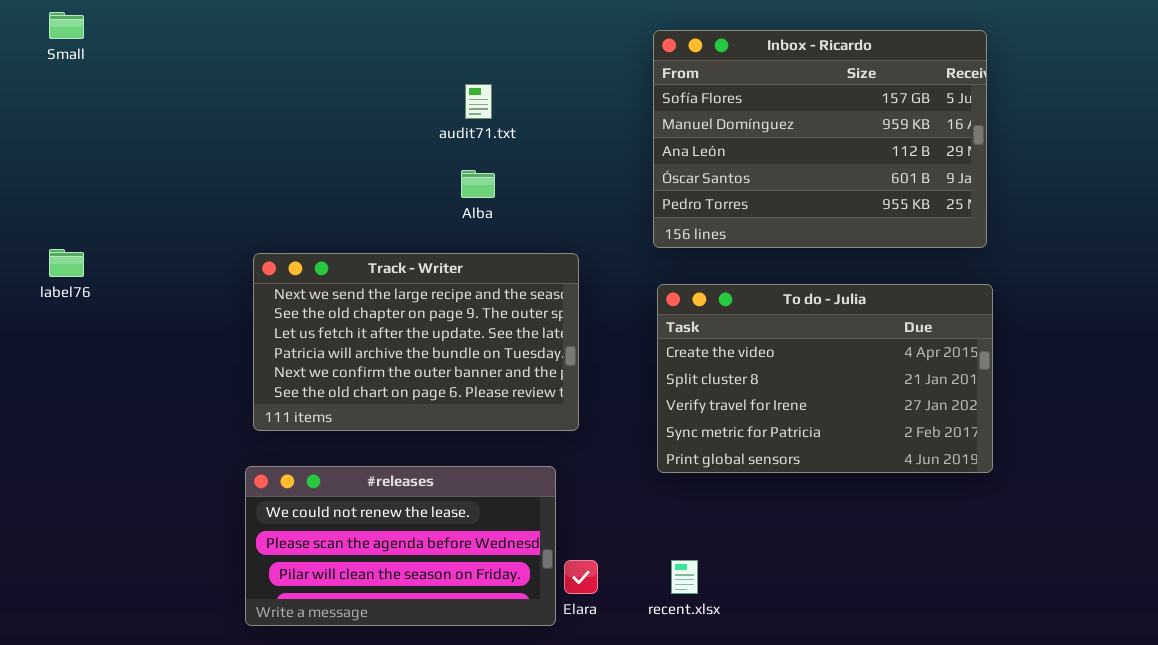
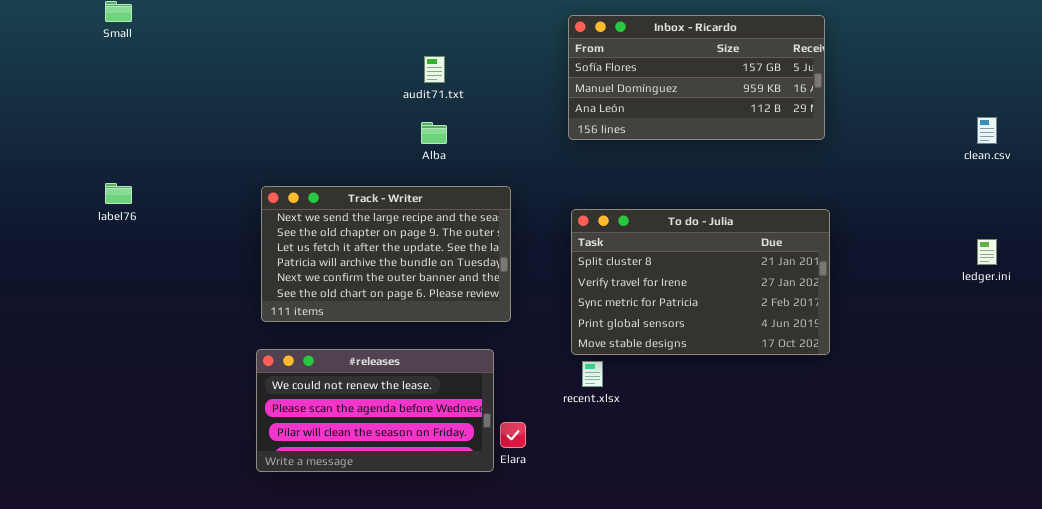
Inbox - Ricardo: [653,30,987,248] -> [568,15,825,140], resized
To do - Julia: [657,284,993,473] -> [571,209,830,355], scrolled down 1 row
recent.xlsx: [671,560,698,594] -> [582,361,603,387], moved

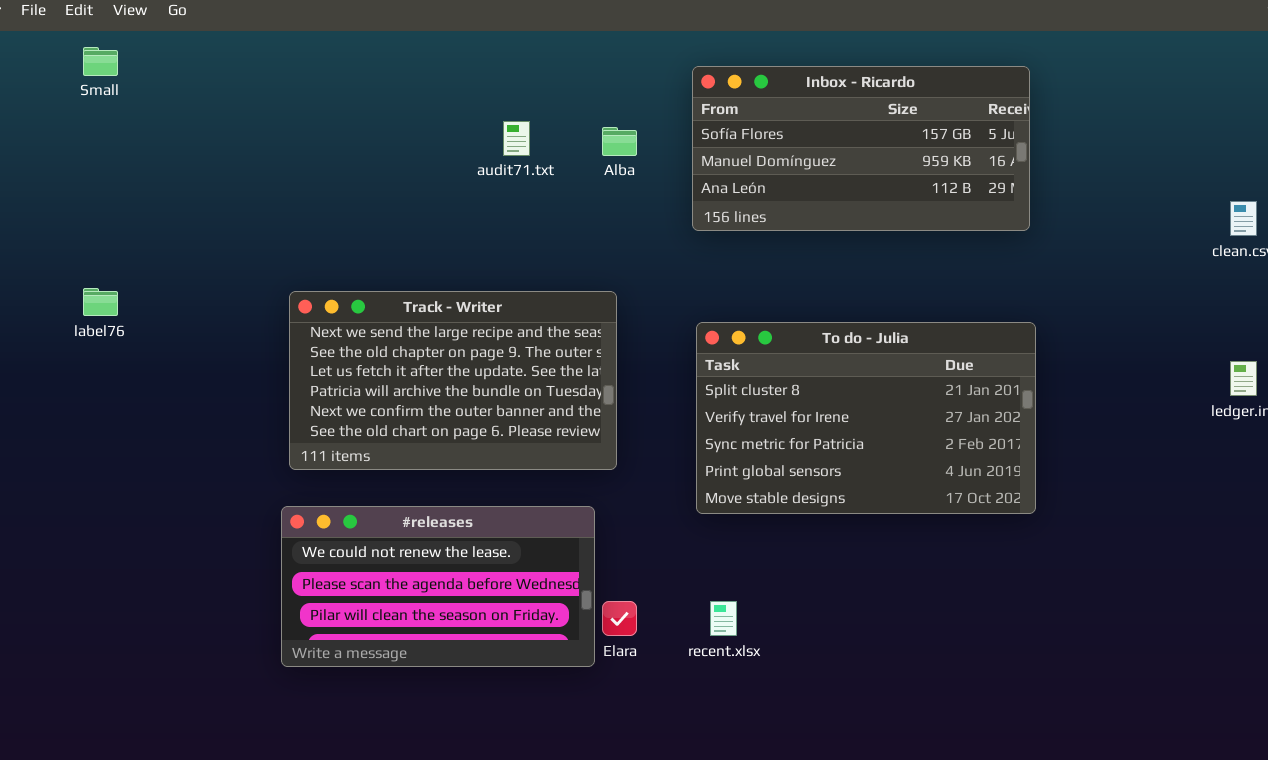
Alba: [421,122,447,144] -> [602,127,637,156], moved
recent.xlsx: [582,361,603,387] -> [710,601,737,636], moved

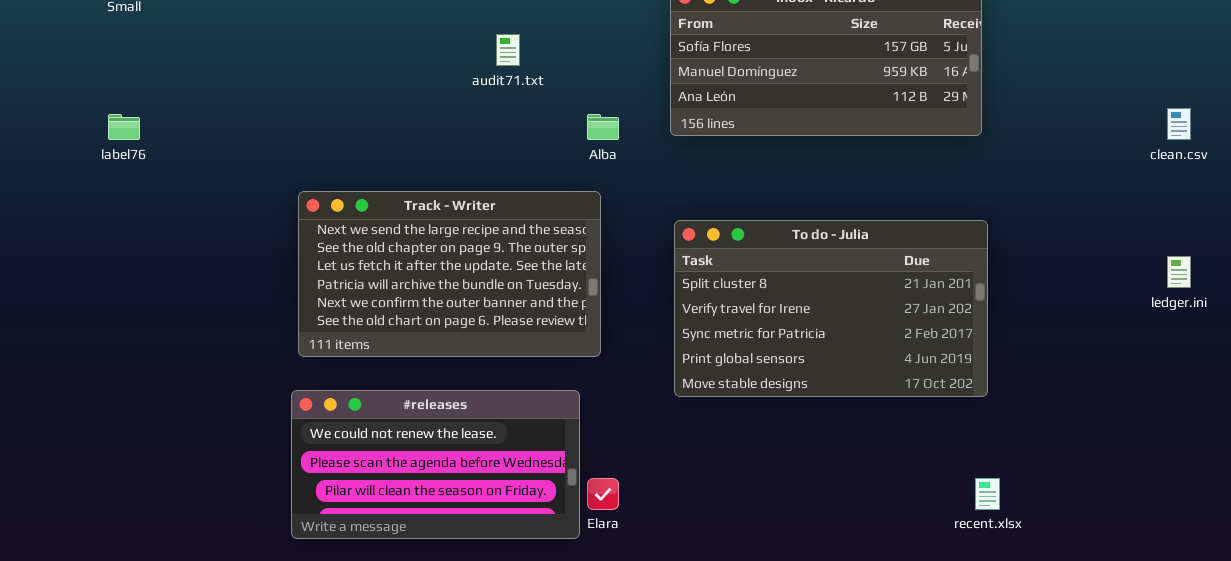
Alba: [602,127,637,156] -> [587,114,619,140], moved
label76: [83,288,118,316] -> [108,114,140,140], moved
recent.xlsx: [710,601,737,636] -> [975,478,1000,510], moved

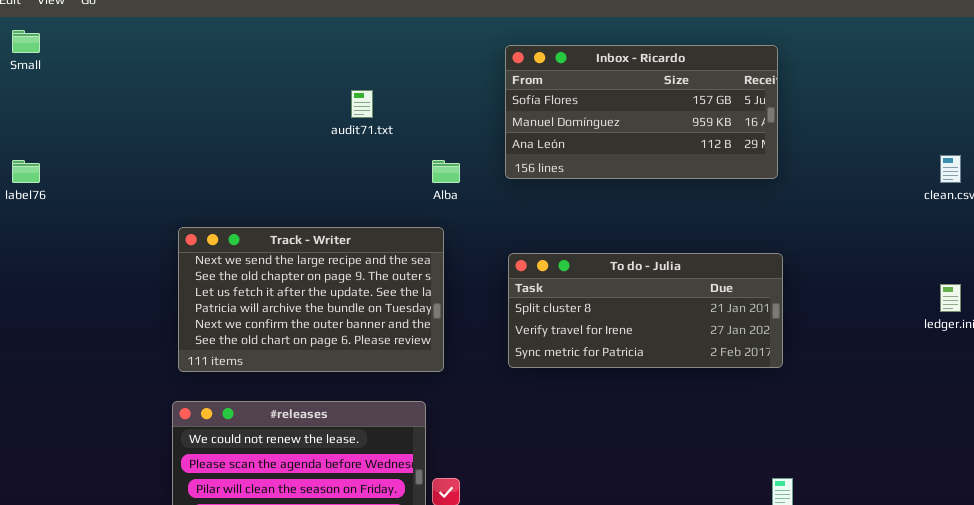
To do - Julia: [674,220,988,397] -> [508,253,783,368], resized

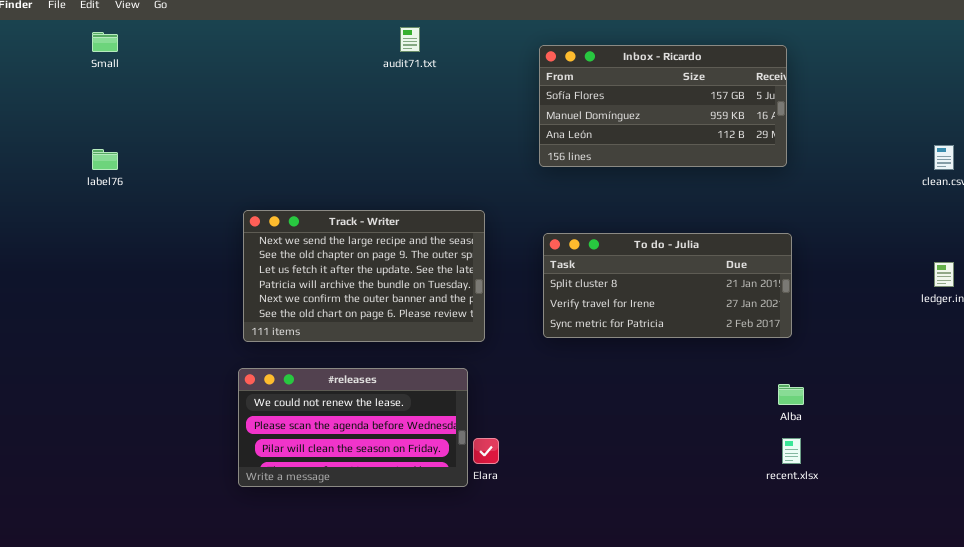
audit71.txt: [351,90,373,118] -> [400,27,420,52], moved
Alba: [432,160,460,183] -> [778,384,804,405], moved

